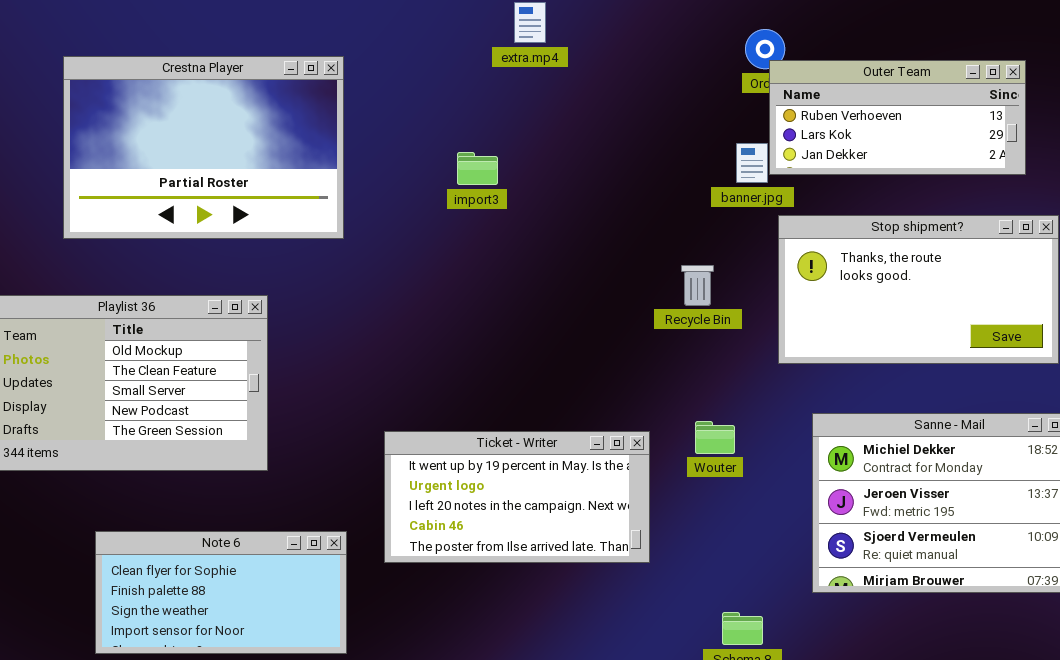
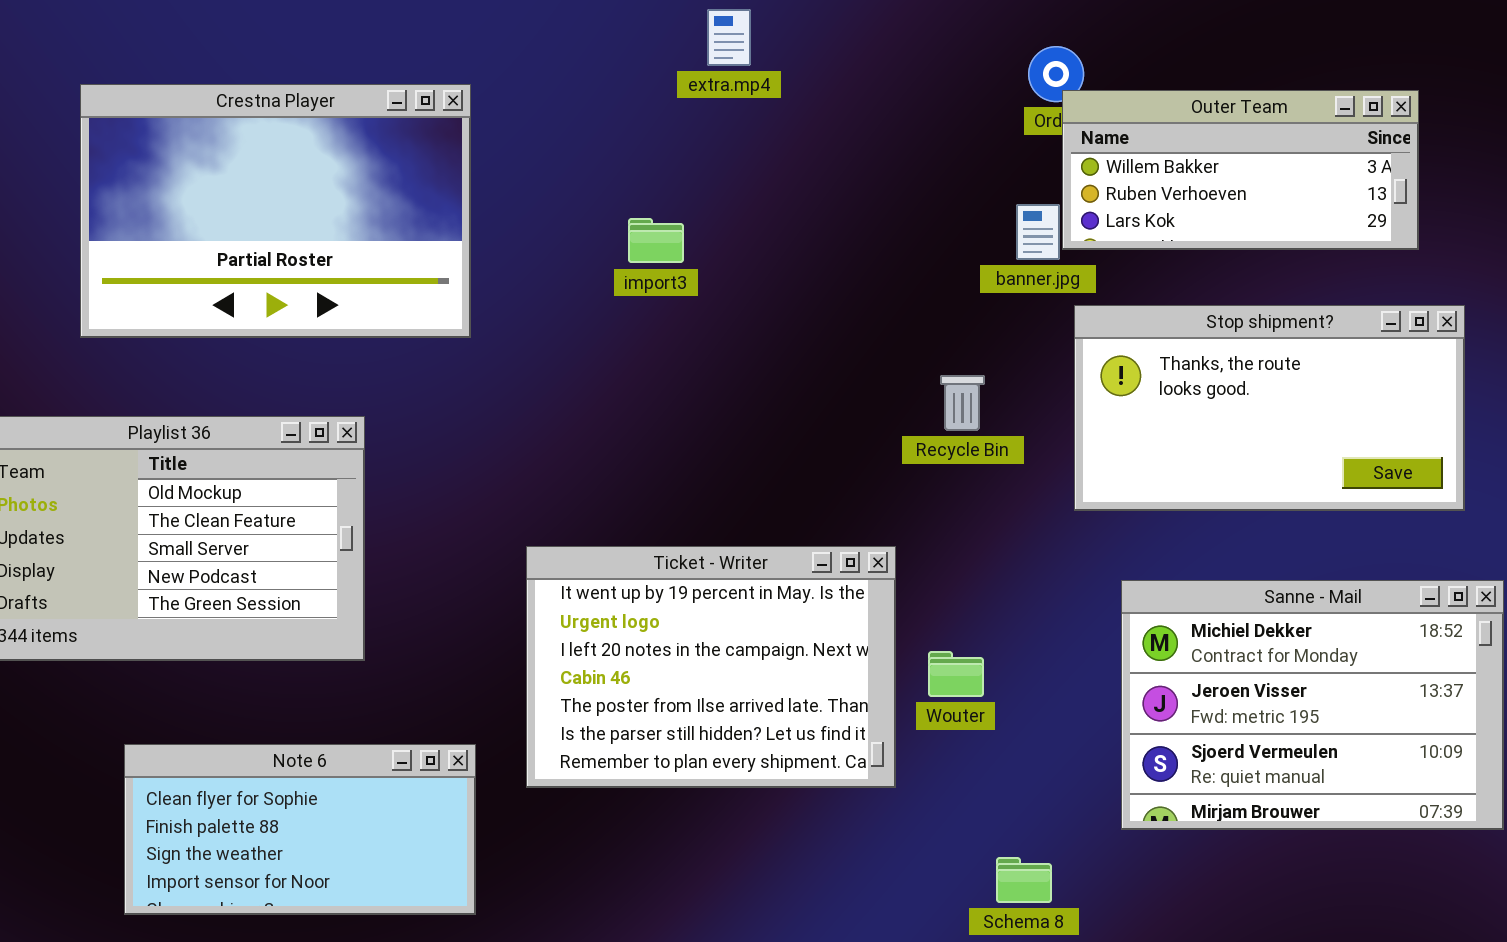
Outer Team: [769,60,1026,175] -> [1062,90,1419,250], scrolled up 1 row
Wouter: [695,421,735,454] -> [928,651,984,697], moved
Ticket - Writer: [384,431,650,563] -> [526,546,896,788], resized

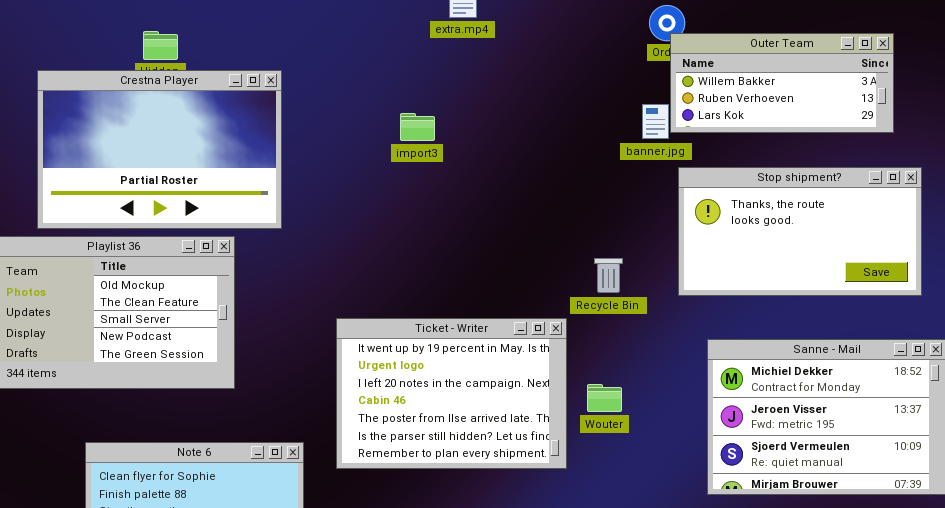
Crestna Player: [80,84,471,338] -> [37,70,282,229], moved
Recycle Bin: [940,375,985,431] -> [594,258,623,293], moved

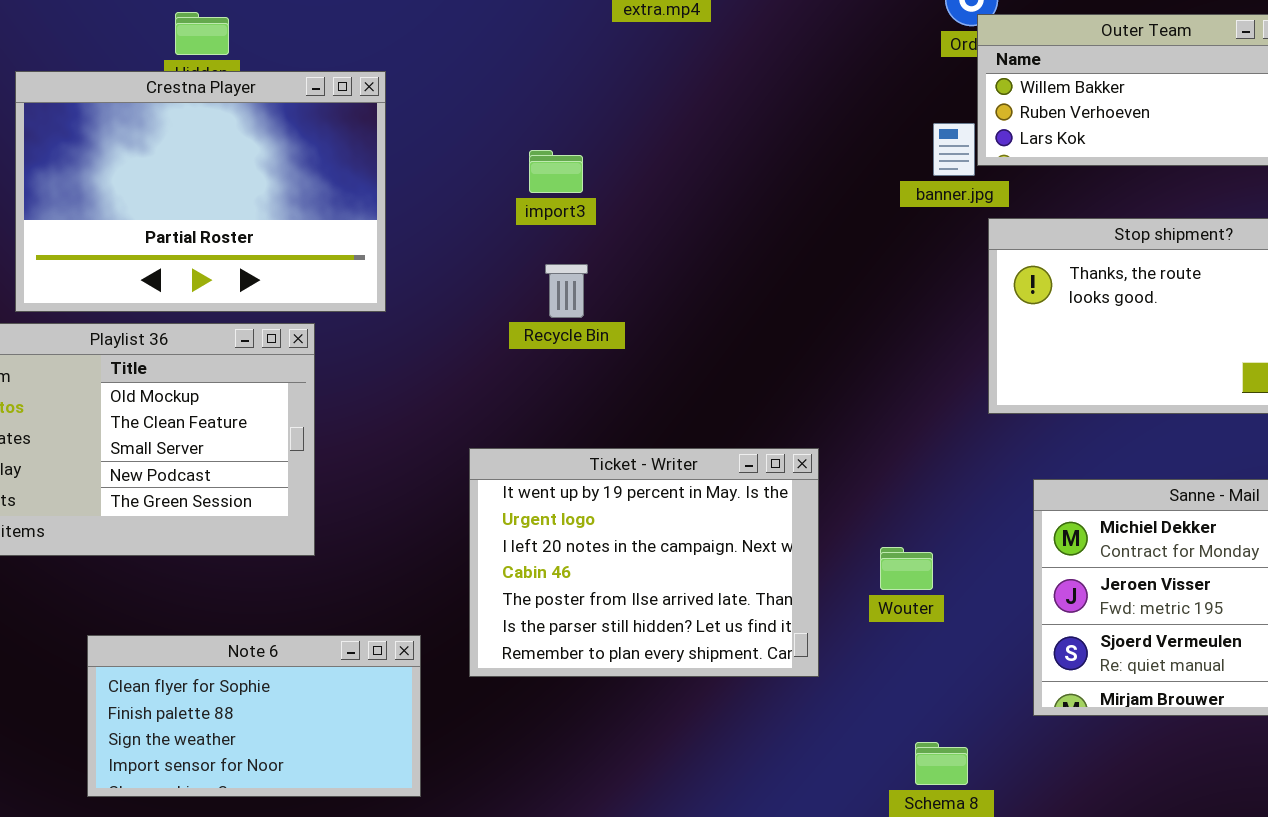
import3: [400,113,435,141] -> [529,150,583,193], moved
Recycle Bin: [594,258,623,293] -> [545,264,588,318], moved
Wouter: [587,384,622,412] -> [880,547,933,590], moved

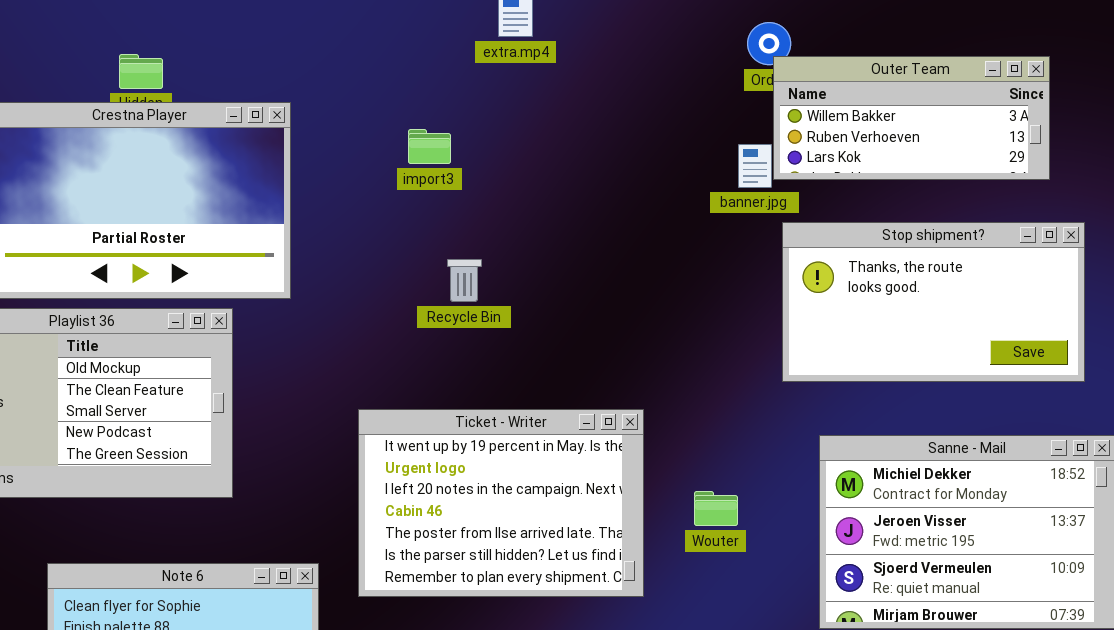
import3: [529,150,583,193] -> [408,129,451,164], moved
Recycle Bin: [545,264,588,318] -> [447,259,482,302], moved

